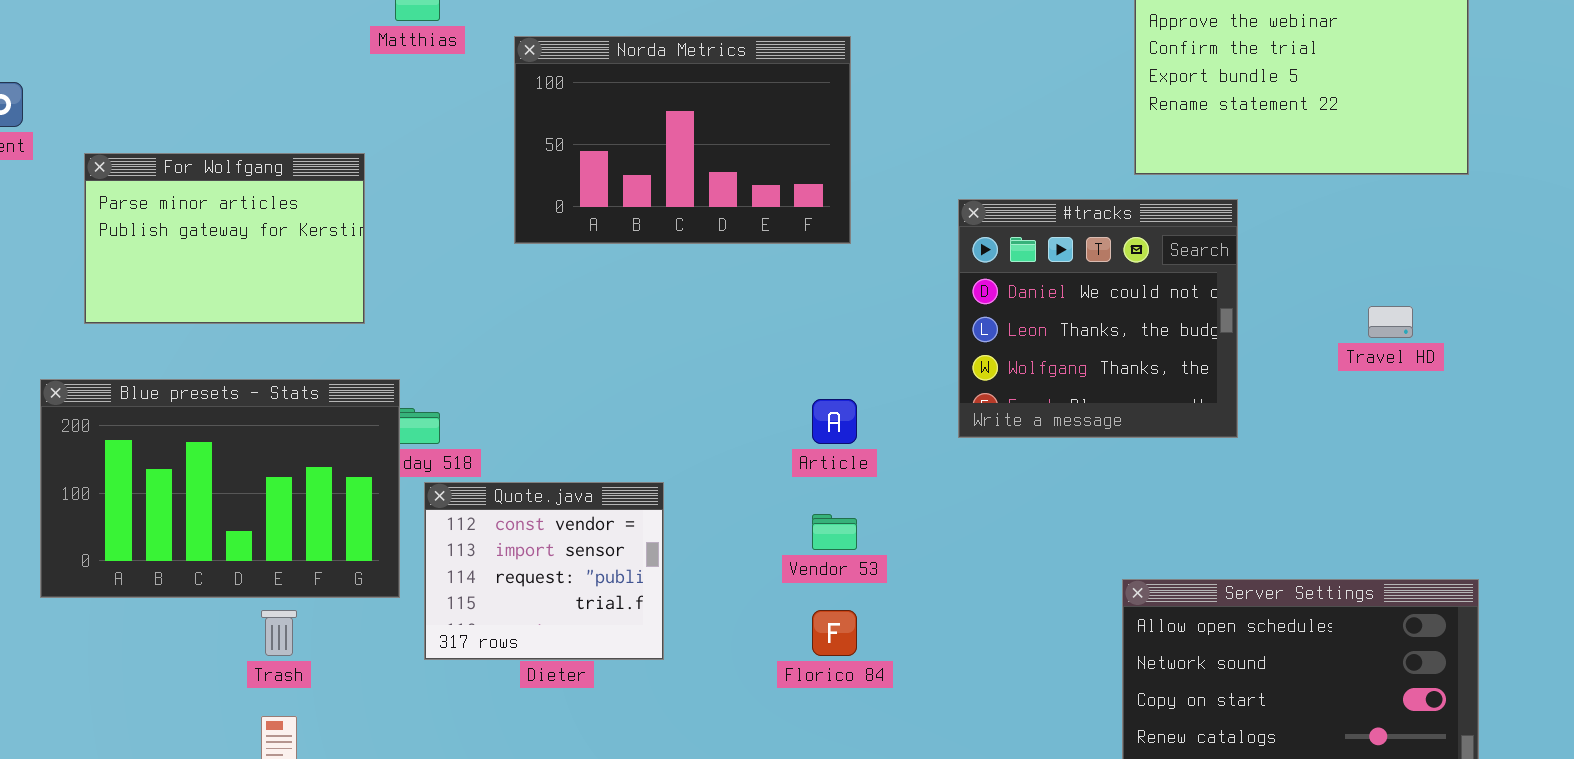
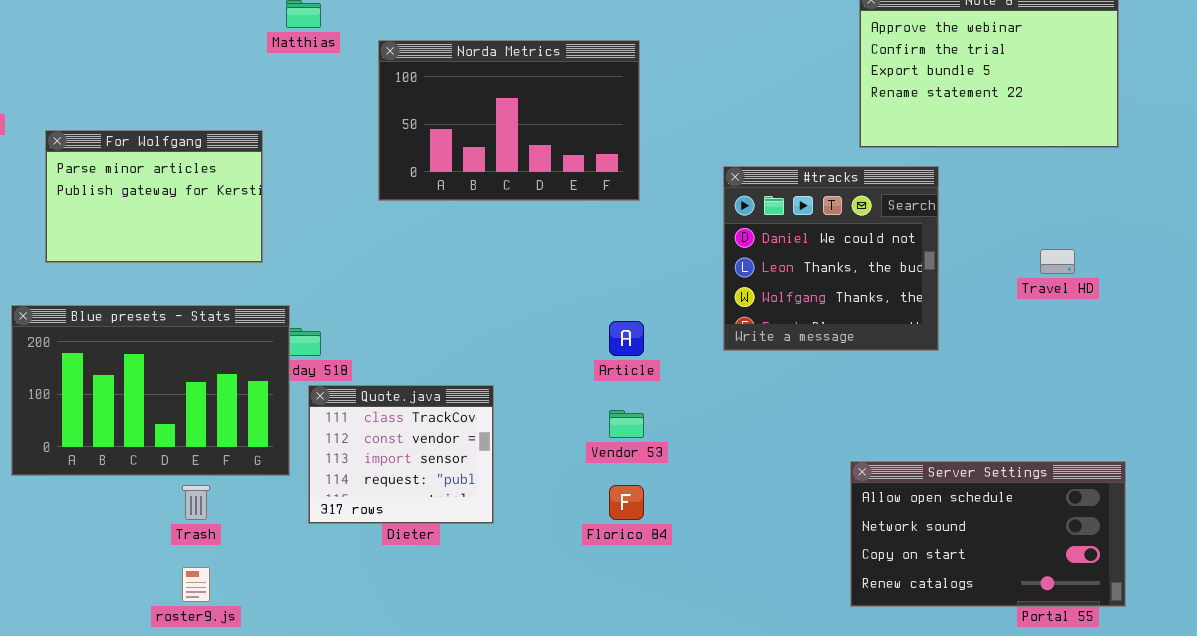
Quote.java: [424,482,664,660] -> [308,385,494,524], scrolled up 1 row

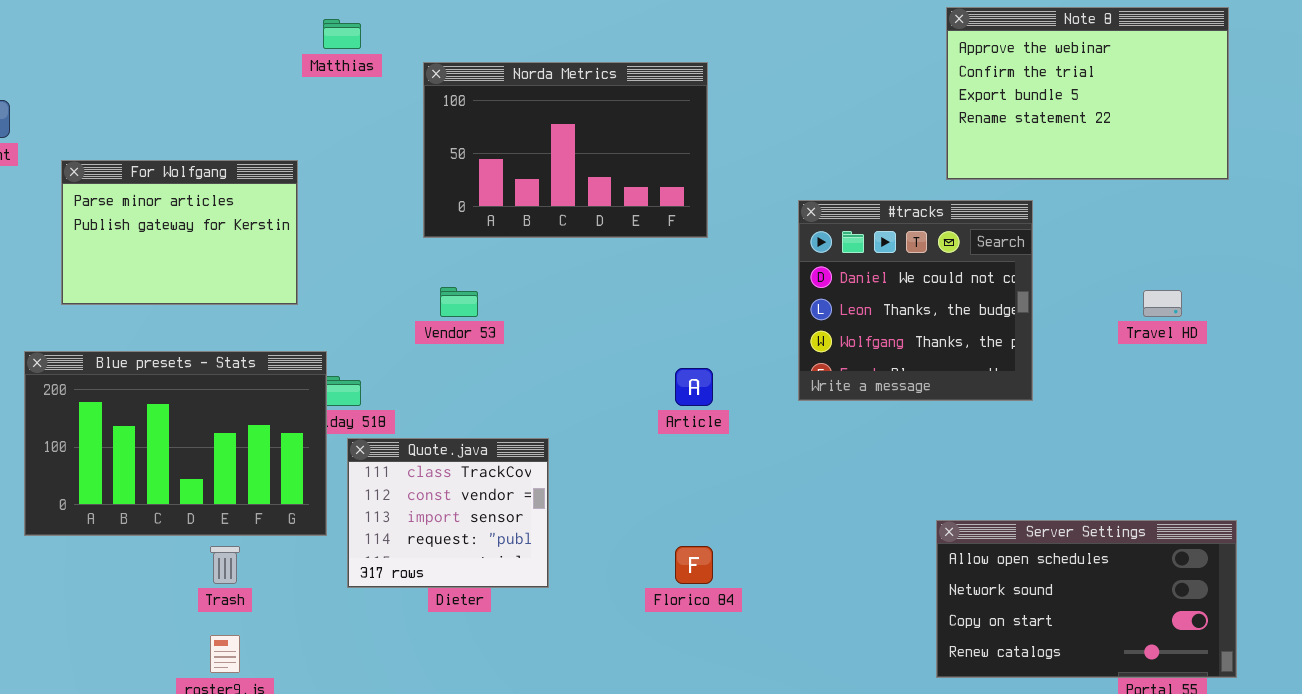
Vendor 53: [609,410,644,438] -> [440,287,478,317], moved

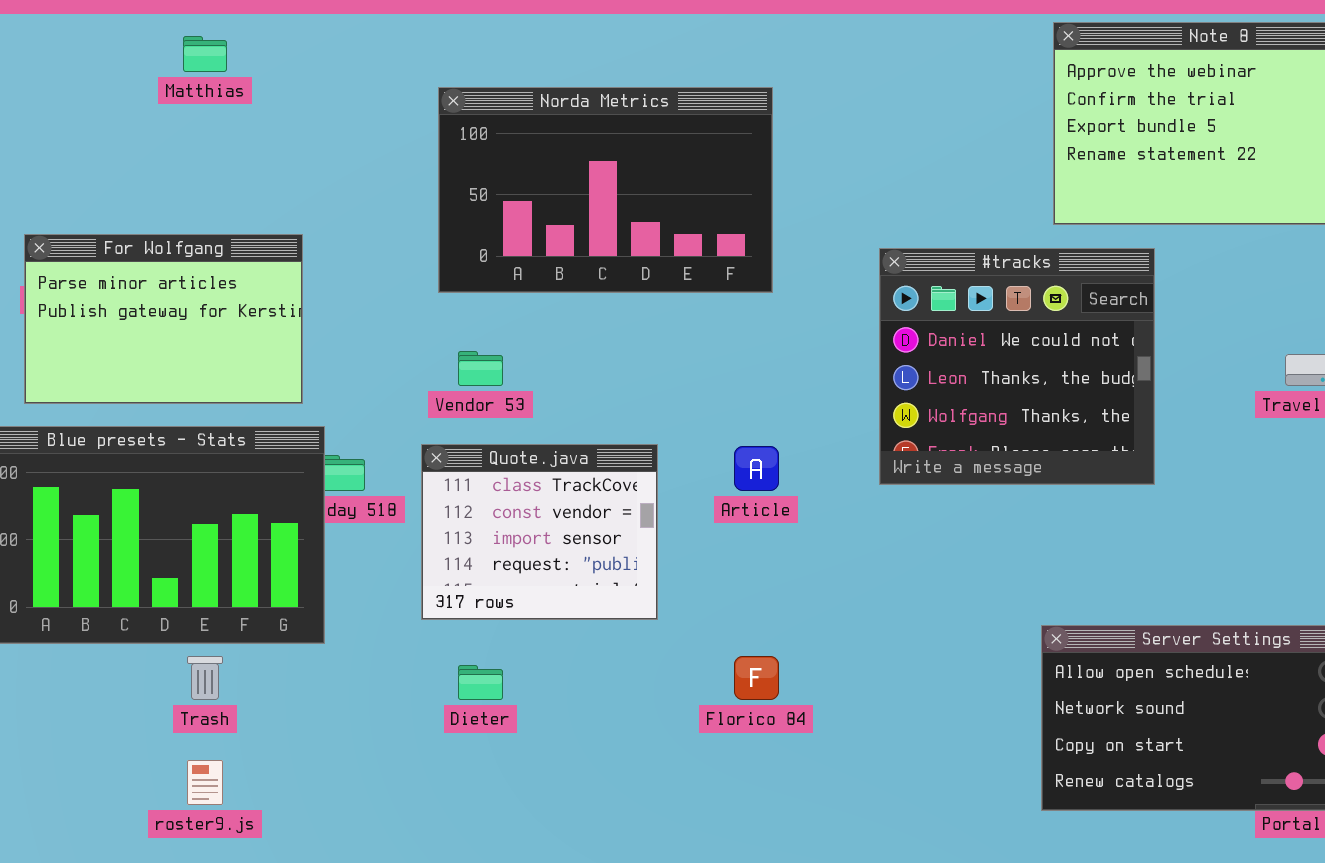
Matthias: [323,19,361,49] -> [183,36,227,72], moved
For Wolfgang: [61,160,298,305] -> [24,234,303,404], moved
Quote.java: [347,438,549,588] -> [421,444,658,620], moved

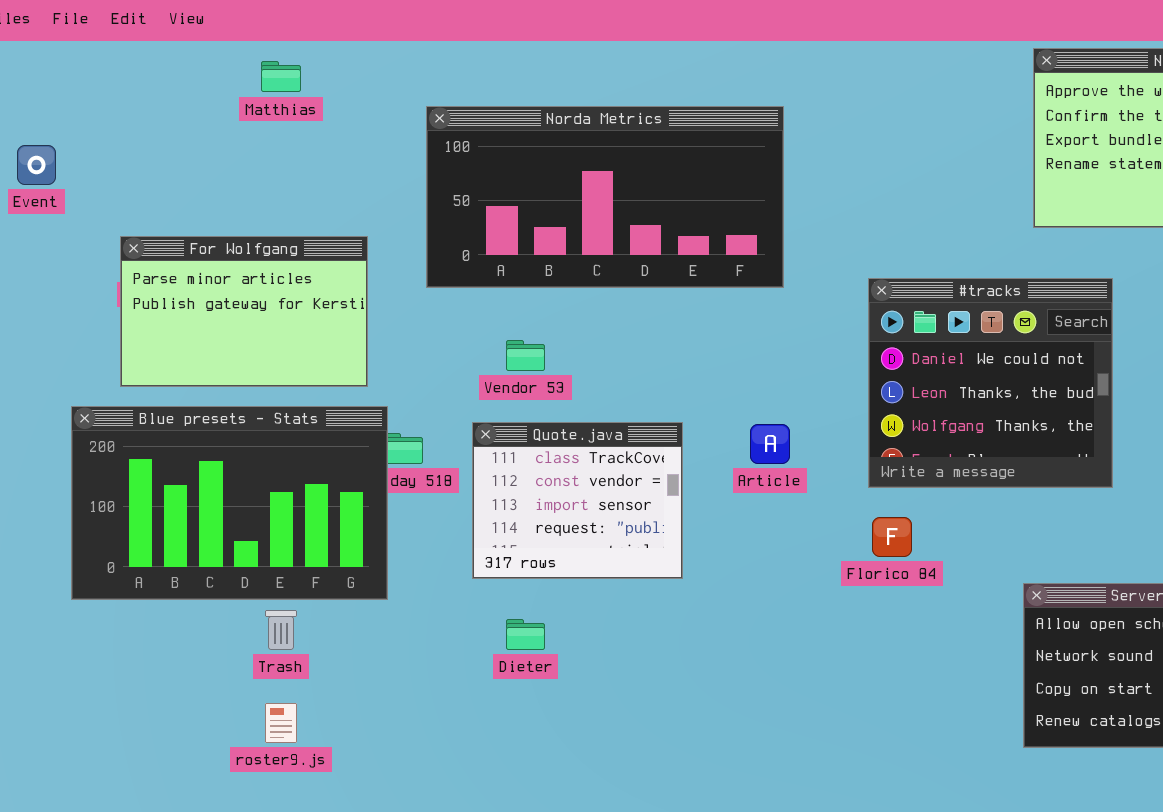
Norda Metrics: [438,87,773,293] -> [426,106,784,288], resized
#tracks: [879,248,1155,485] -> [868,278,1113,488], moved
Florico 84: [734,656,779,700] -> [872,517,912,557], moved

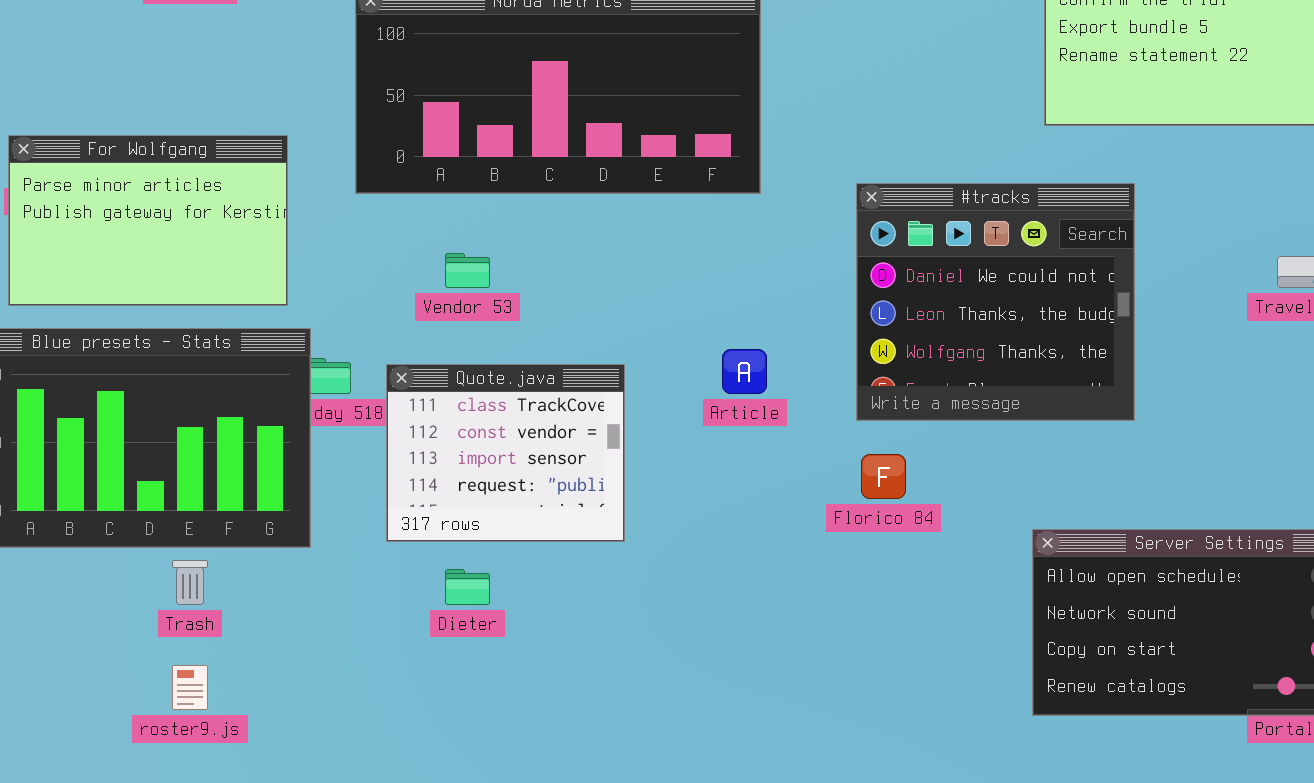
Quote.java: [472,422,683,579] -> [386,364,625,542], moved

